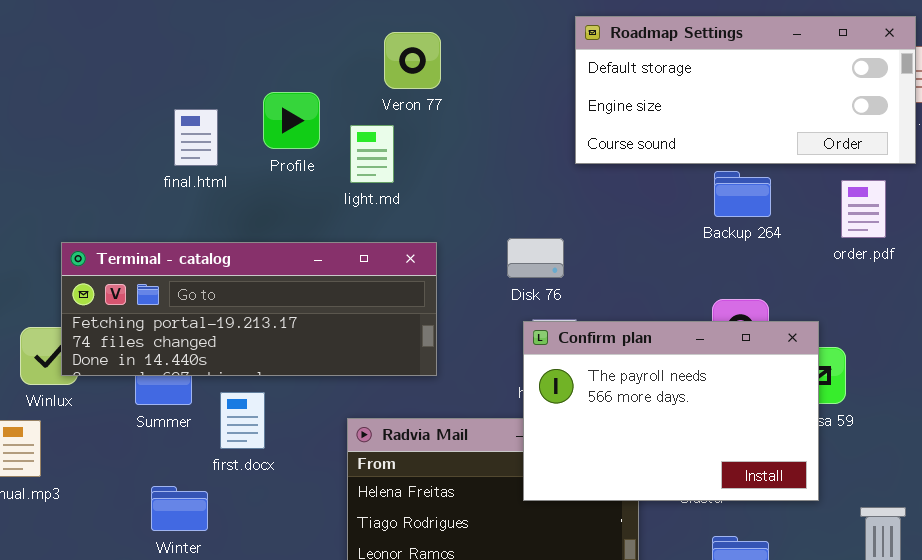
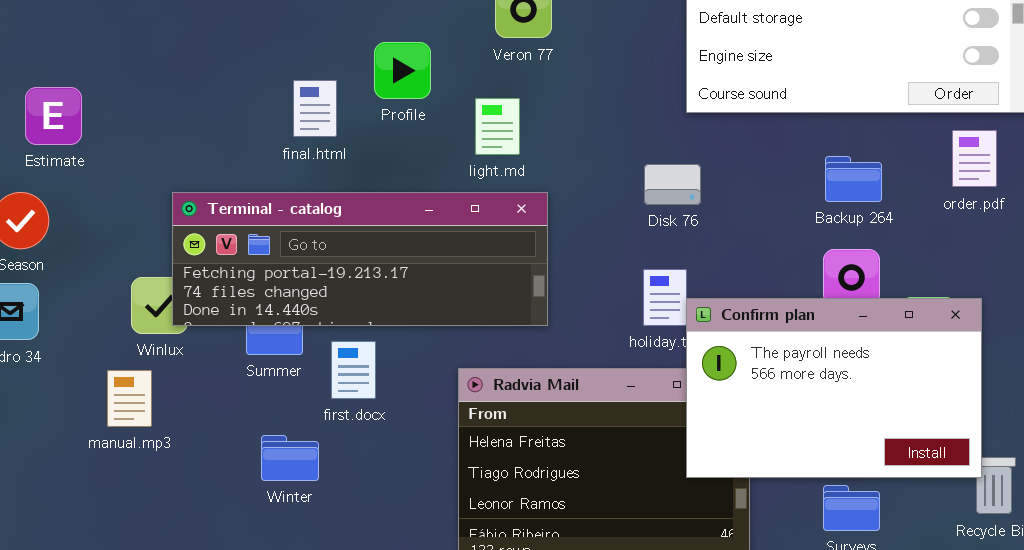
final.html: [174,109,218,166] -> [293,80,337,137], moved
light.md: [350,125,394,183] -> [475,98,520,155], moved
Backup 264: [714,171,771,217] -> [825,156,882,202], moved
Disk 76: [507,238,564,278] -> [644,164,701,205], moved
Confirm plan: [523,321,819,501] -> [686,298,982,478], moved

